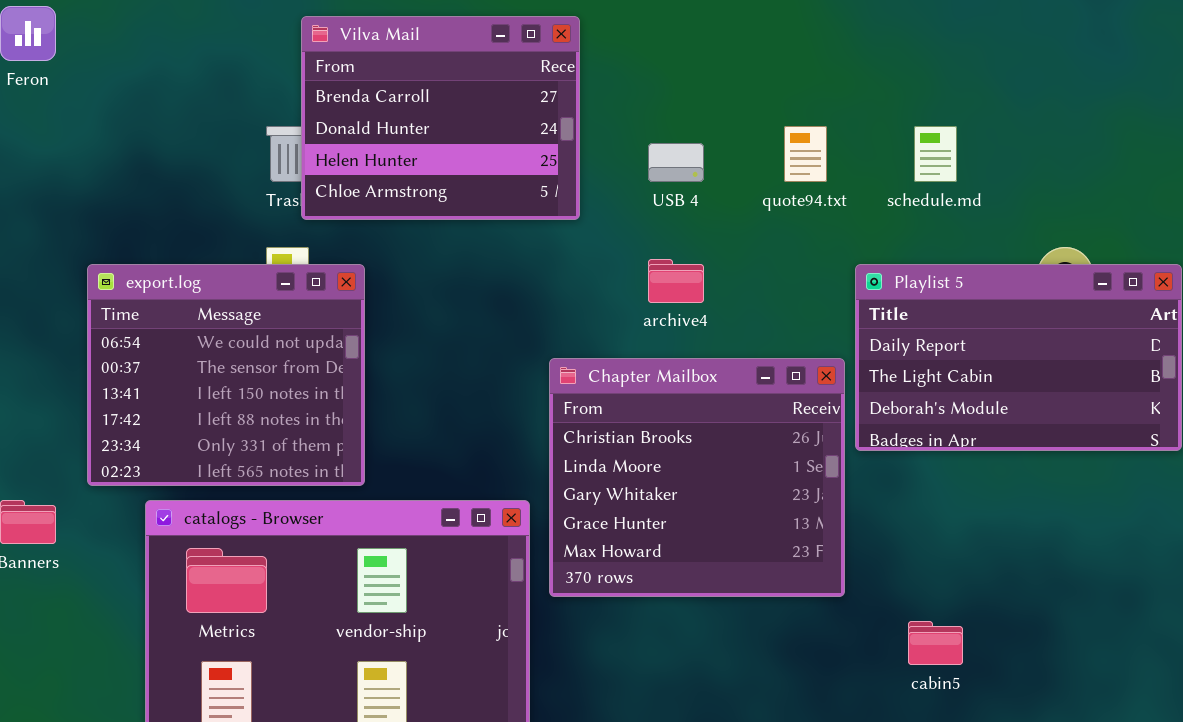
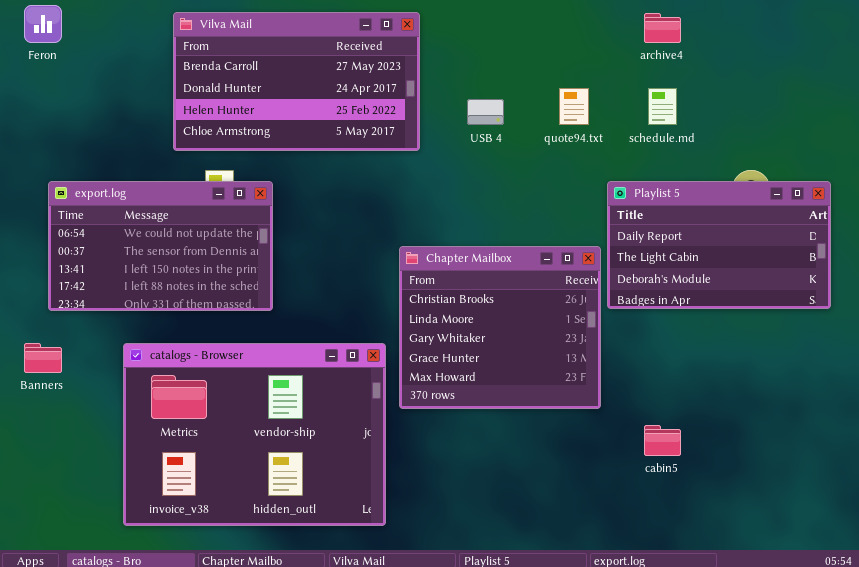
Vilva Mail: [301,16,580,220] -> [173,12,420,151], resized
archive4: [648,259,704,303] -> [644,13,681,43], moved
export.log: [87,264,365,486] -> [48,181,273,311], resized

